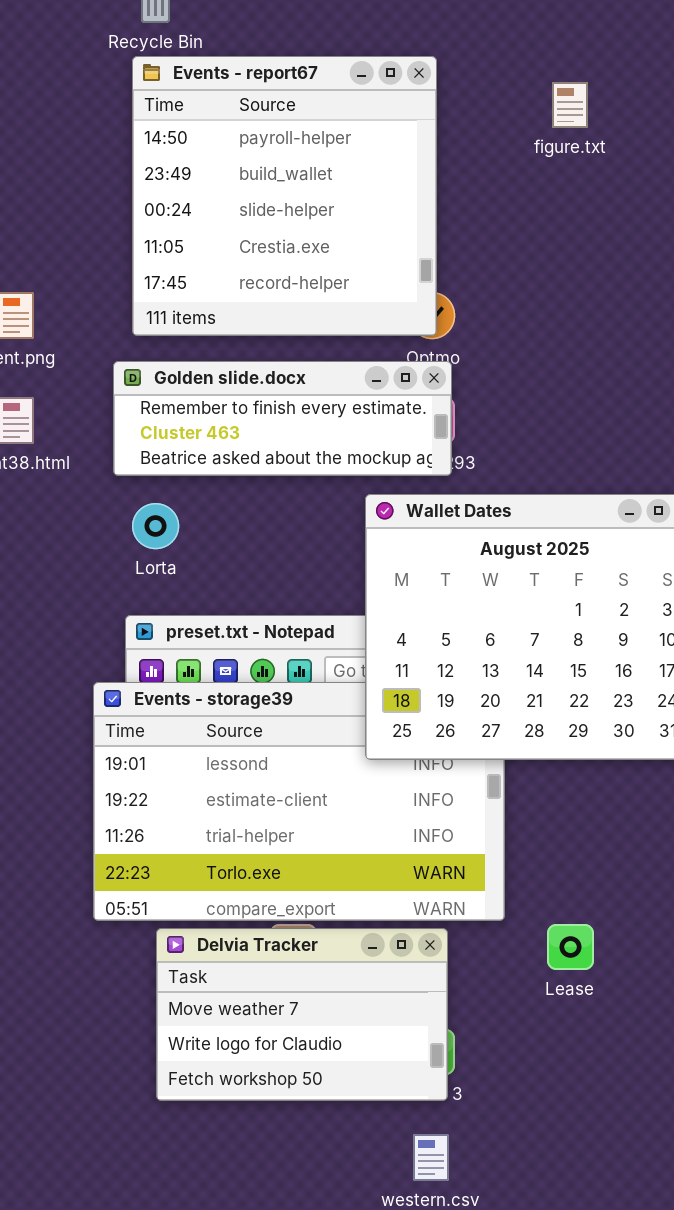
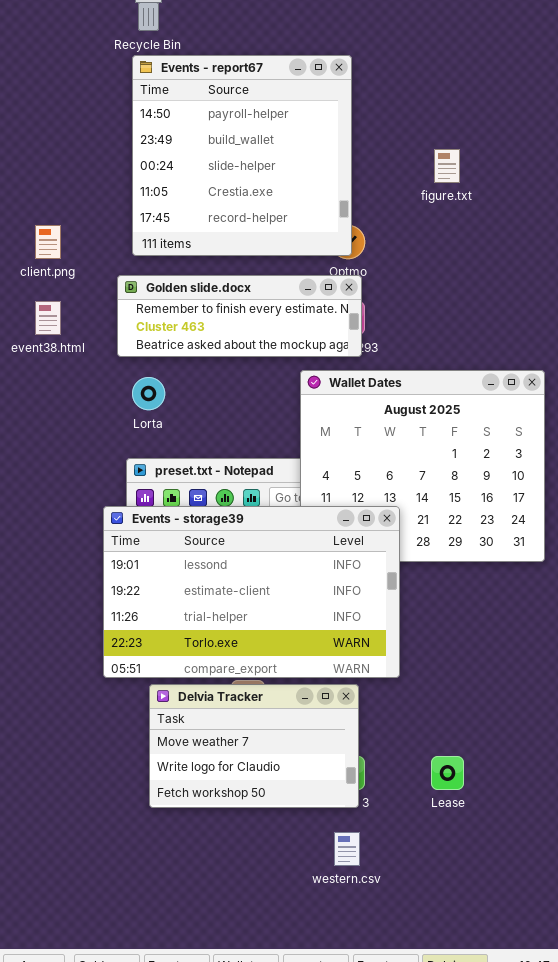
figure.txt: [552,82,588,128] -> [434,149,460,183], moved
Events - storage39: [93,682,505,921] -> [103,506,400,678], raised
Lease: [547,924,594,970] -> [431,756,464,790], moved

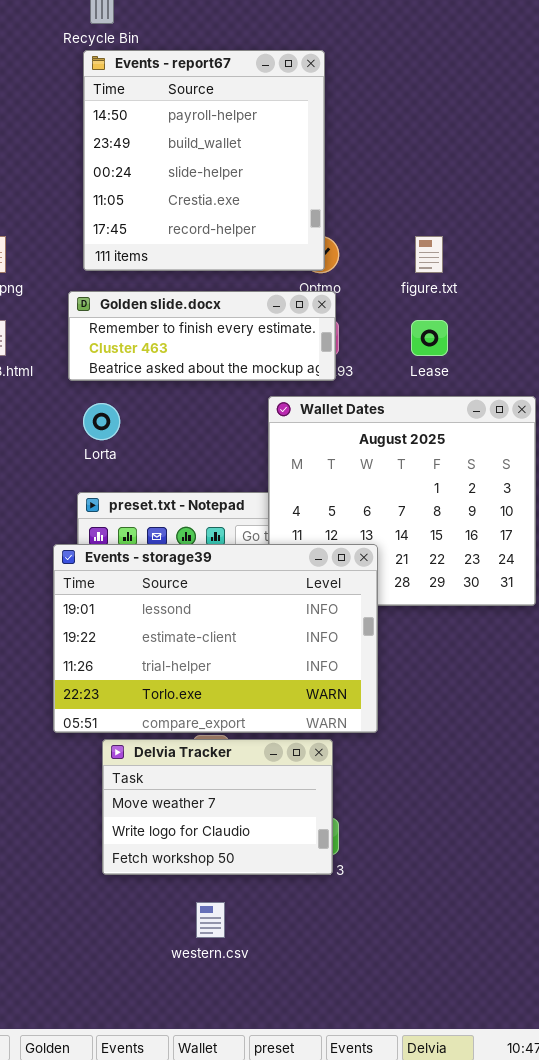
figure.txt: [434,149,460,183] -> [415,236,443,273], moved
Lease: [431,756,464,790] -> [411,320,448,356], moved
western.csv: [334,832,360,866] -> [196,902,225,938], moved

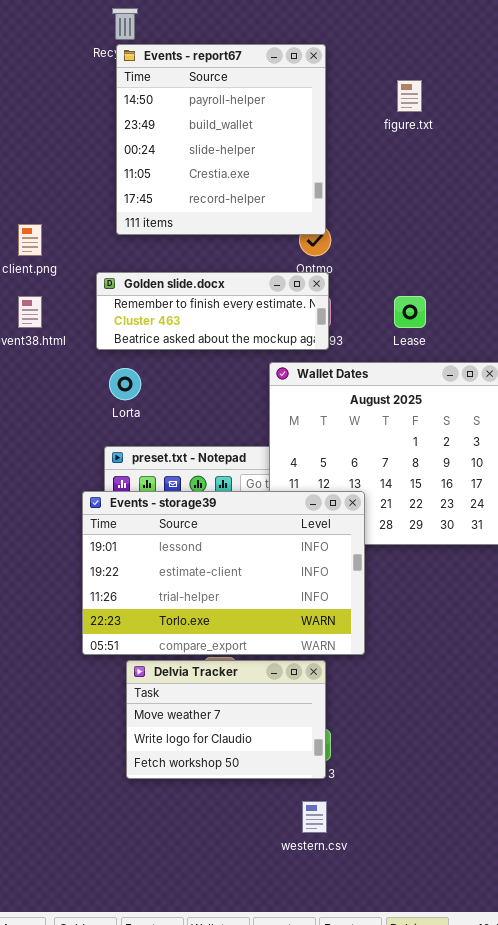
Events - report67: [83,50,325,271] -> [116,44,326,235], moved
figure.txt: [415,236,443,273] -> [397,80,422,112], moved
western.csv: [196,902,225,938] -> [302,801,327,833], moved

